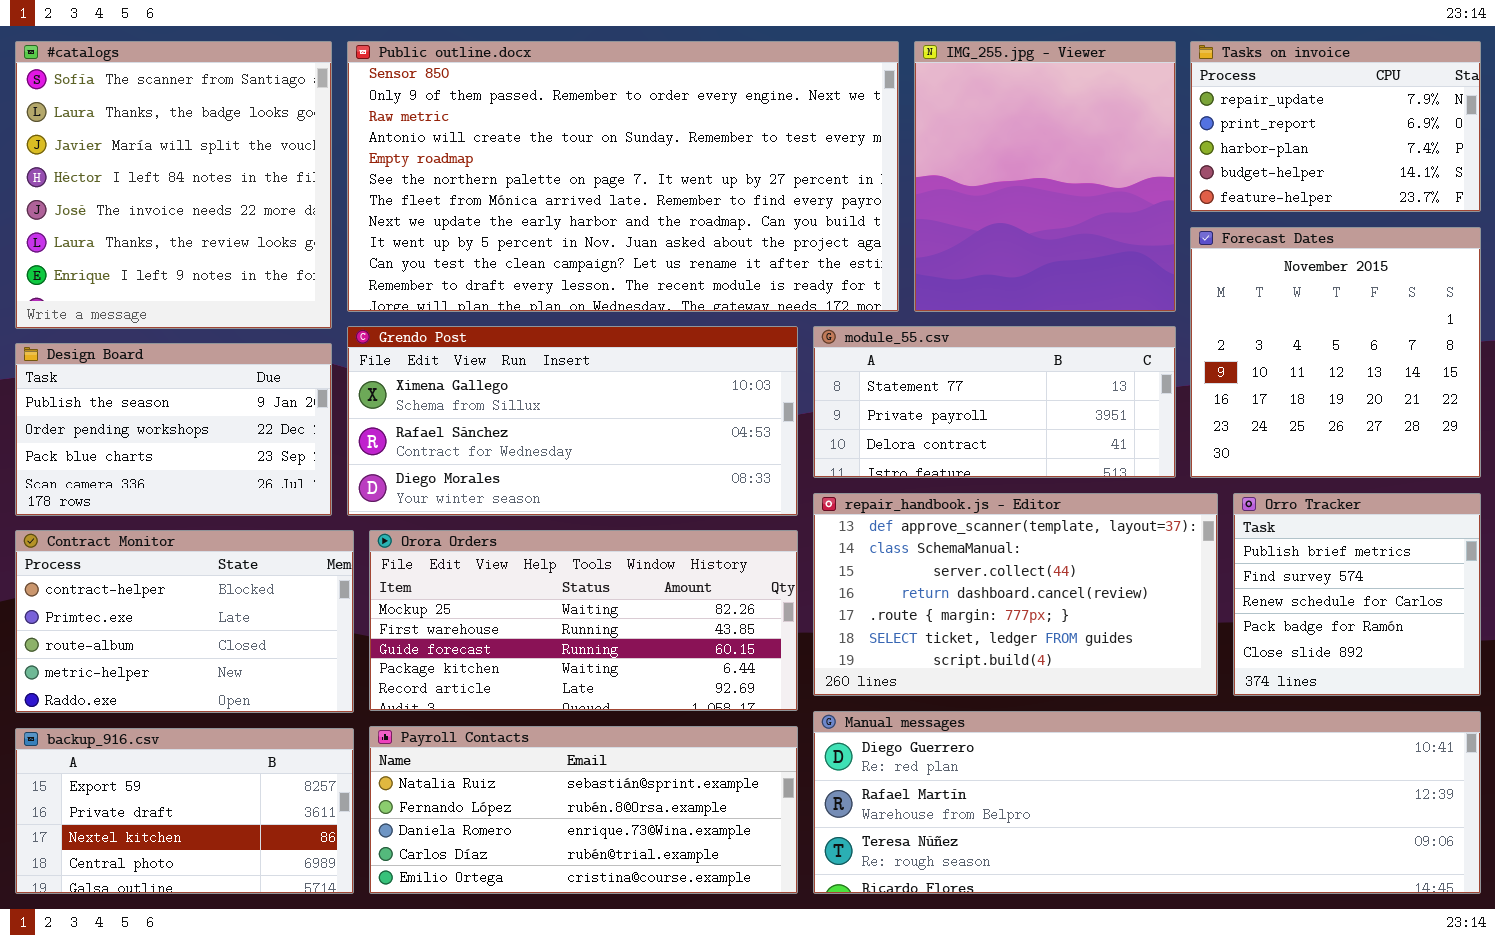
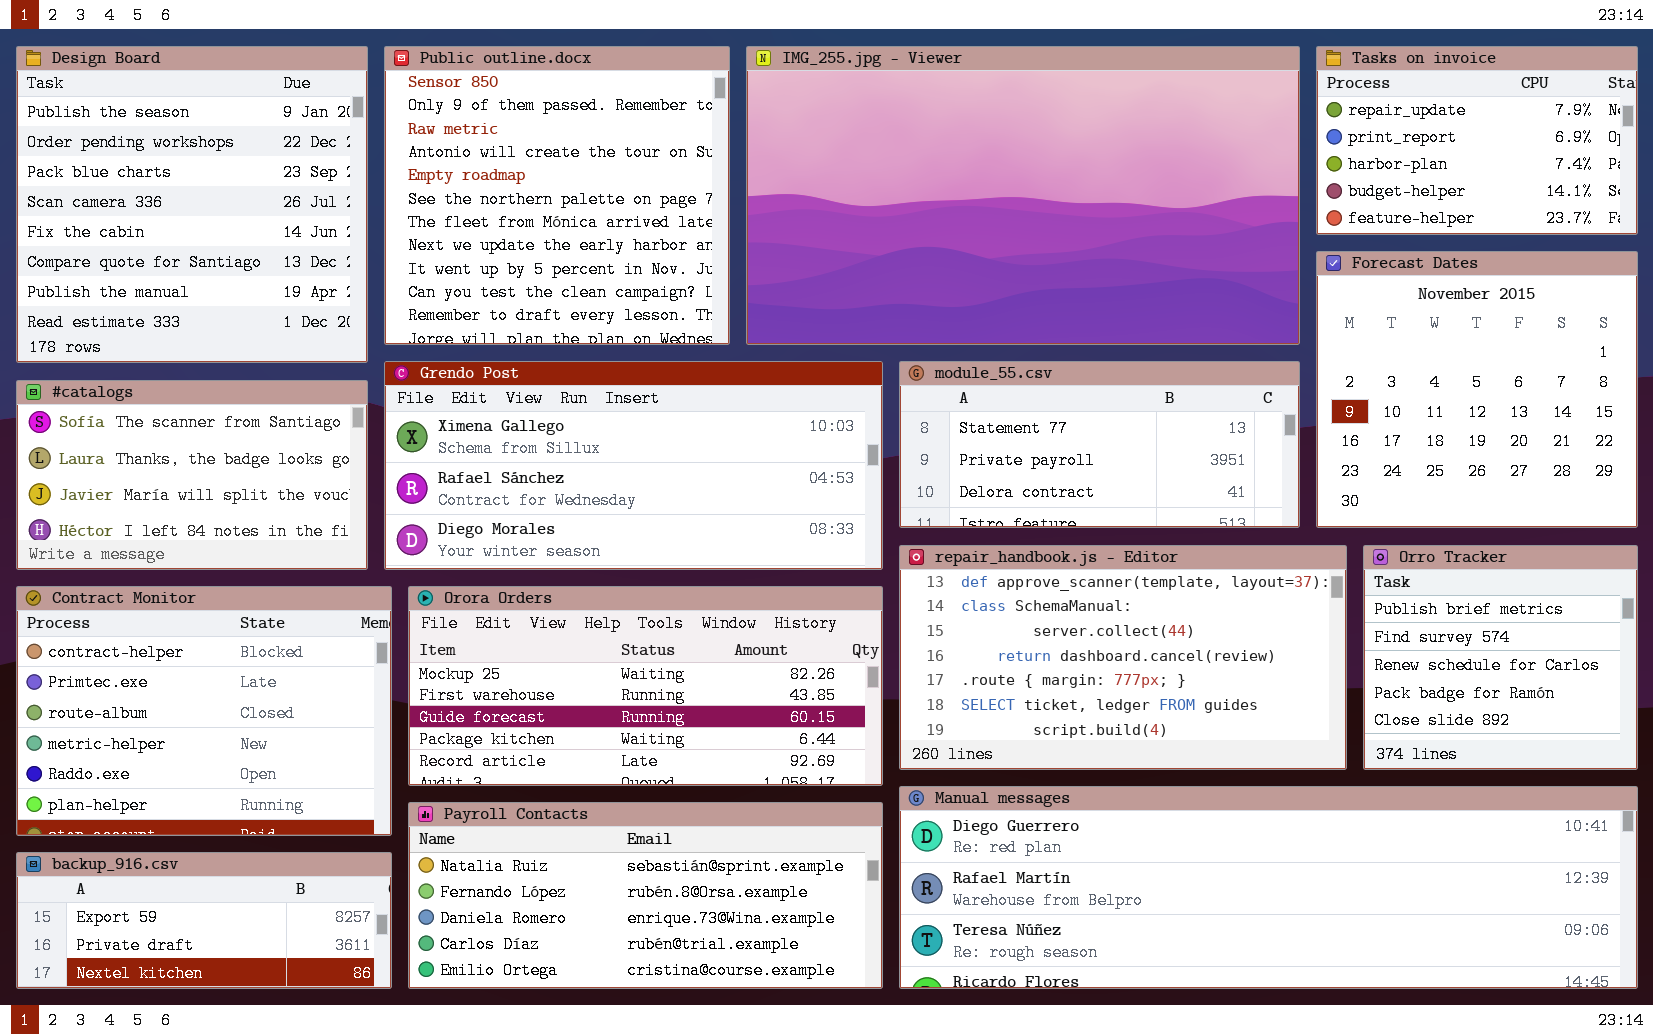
#catalogs: [15,41,332,329] -> [16,380,368,570], moved, resized
Public outline.docx: [347,41,899,312] -> [384,46,730,345], resized
IMG_255.jpg - Viewer: [914,41,1176,312] -> [746,46,1300,345], resized
Design Board: [15,343,332,516] -> [16,46,368,363], moved, resized
Contract Monitor: [15,530,354,713] -> [16,586,392,836], resized
backup_916.csv: [15,728,354,894] -> [16,852,392,989], resized

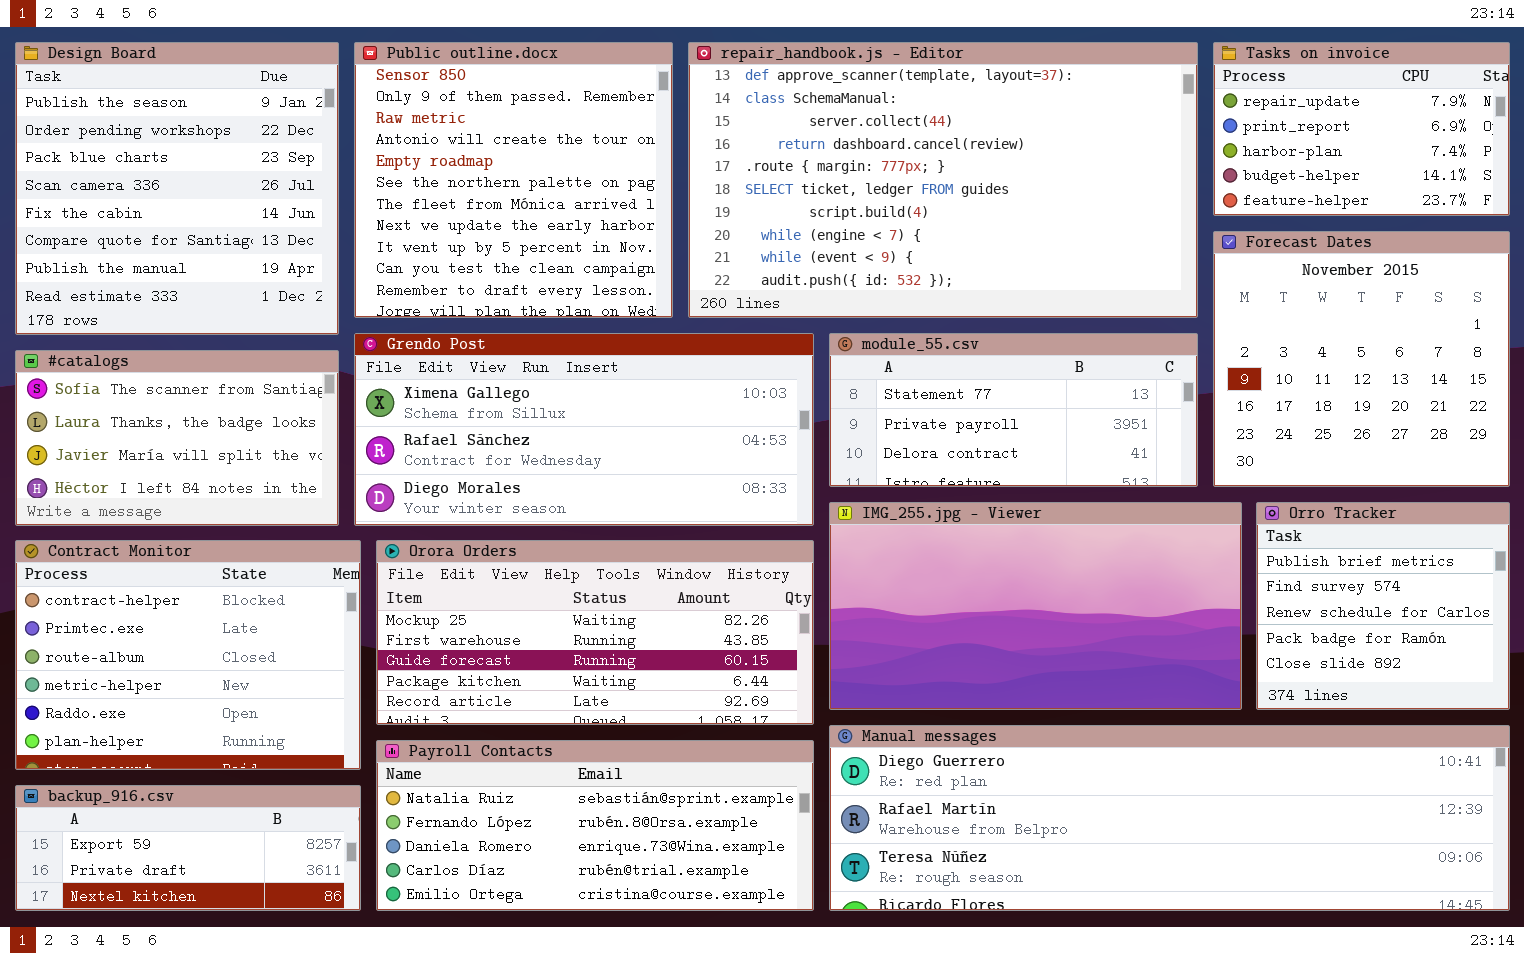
IMG_255.jpg - Viewer: [746,46,1300,345] -> [829,502,1242,710], moved, resized
repair_handbook.js - Editor: [899,545,1347,770] -> [688,42,1198,318], moved, resized

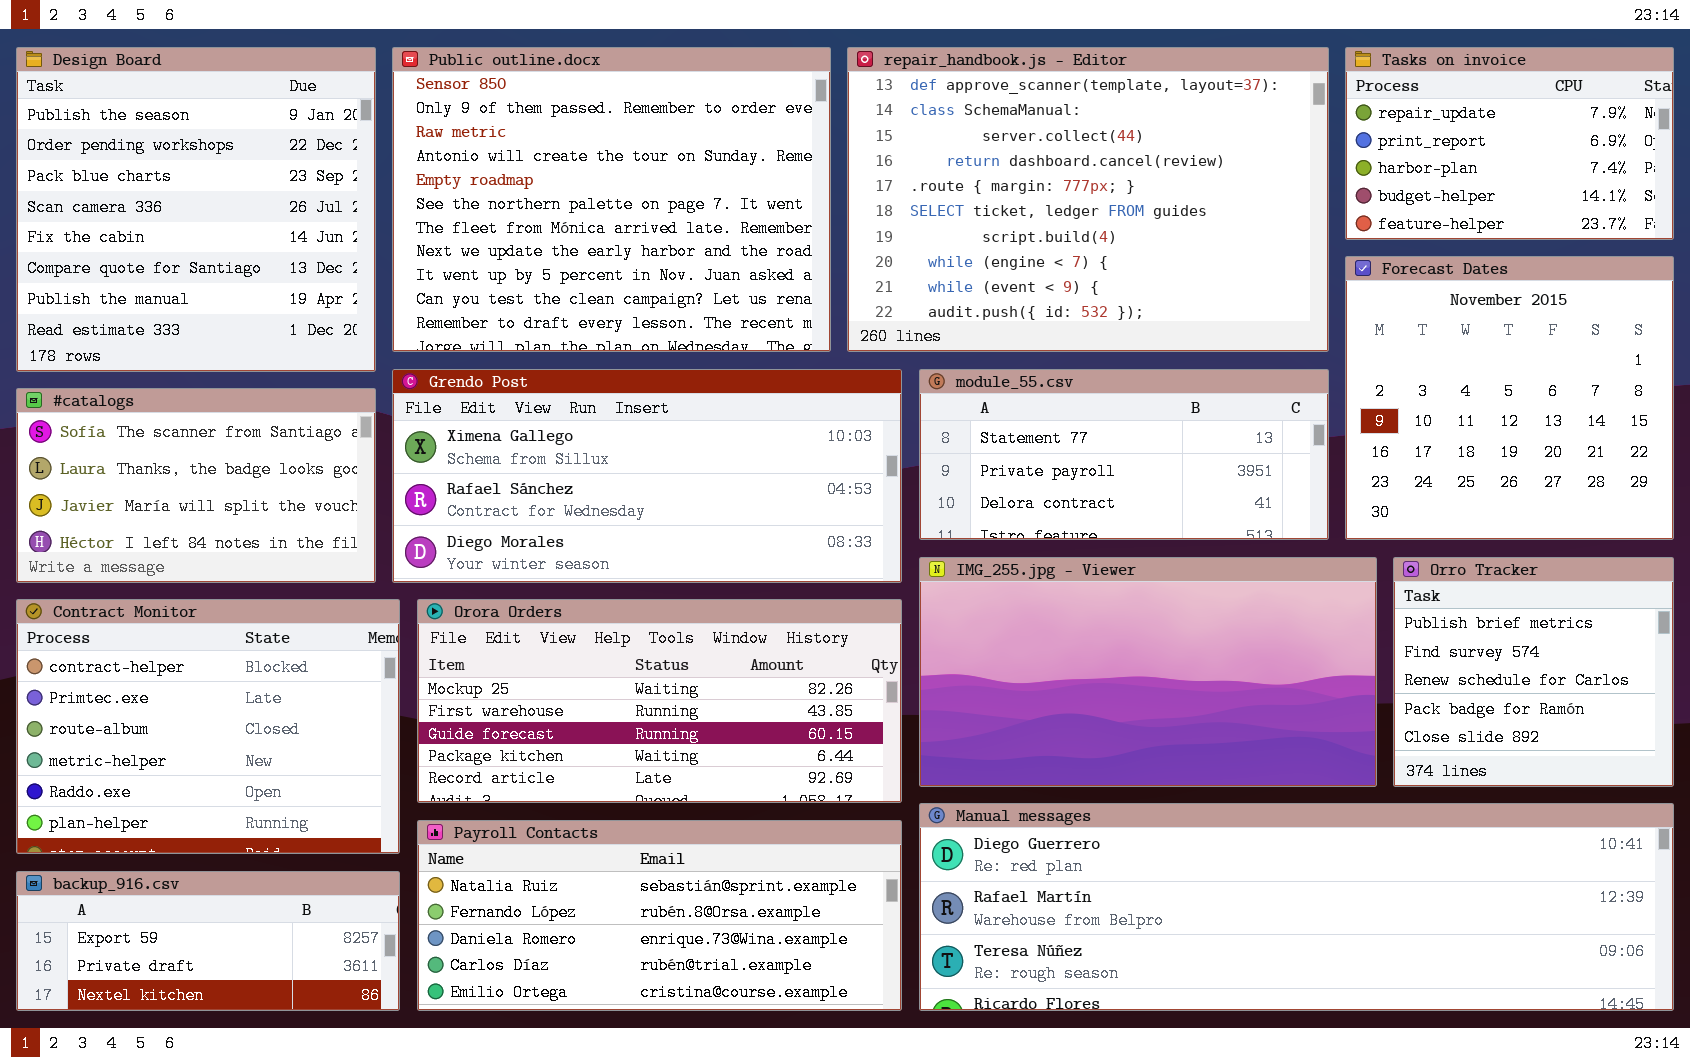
Public outline.docx: [354,42,673,318] -> [392,47,831,352], resized
repair_handbook.js - Editor: [688,42,1198,318] -> [847,47,1329,352], resized

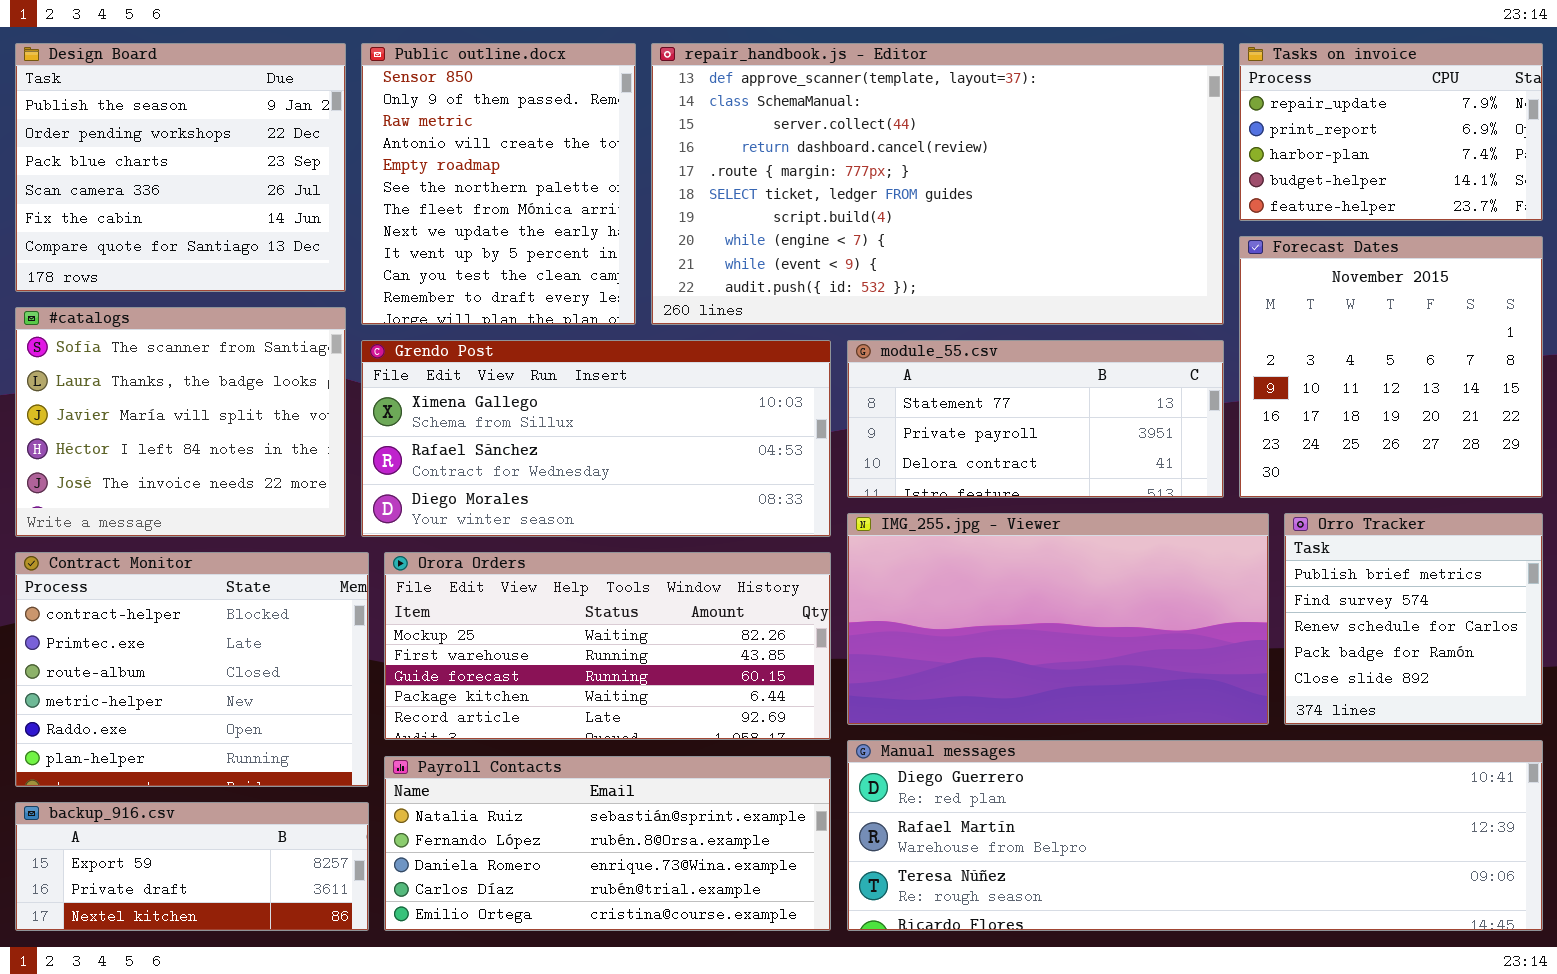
Design Board: [16,47,376,372] -> [15,43,346,292], resized
Public outline.docx: [392,47,831,352] -> [361,43,636,325], resized
repair_handbook.js - Editor: [847,47,1329,352] -> [651,43,1224,325], resized
#catalogs: [16,388,376,583] -> [15,307,346,537], resized

